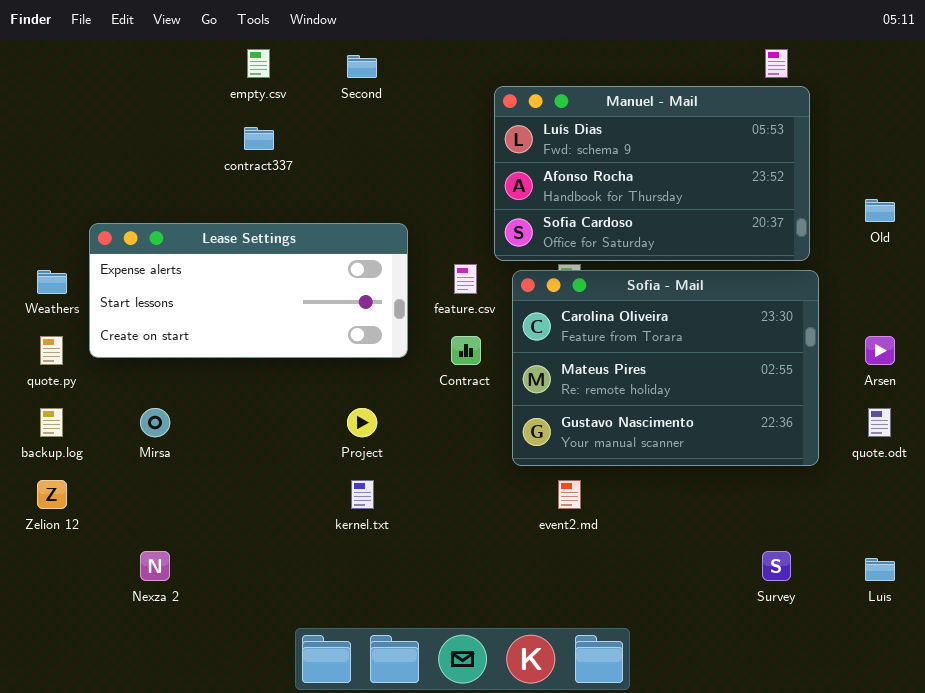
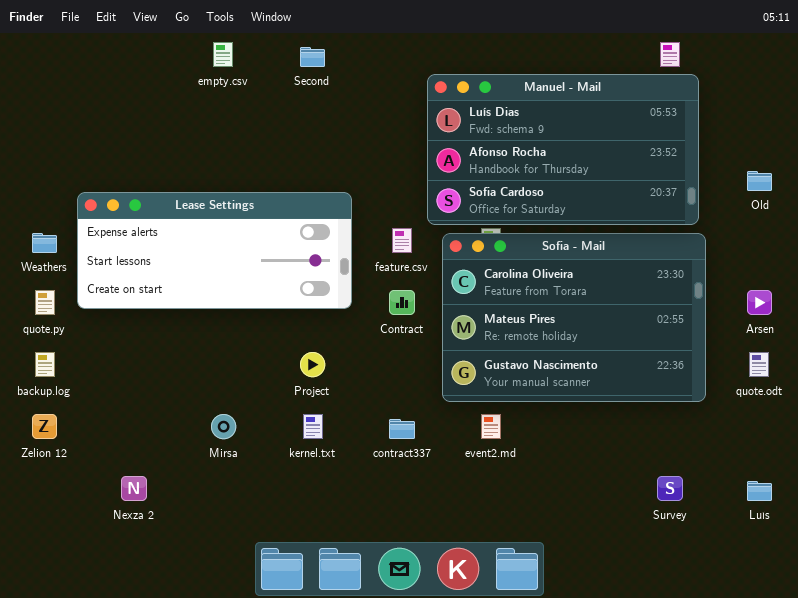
contract337: [244,127,274,150] -> [389,419,415,439], moved
Mirsa: [140,408,170,437] -> [211,414,236,439], moved

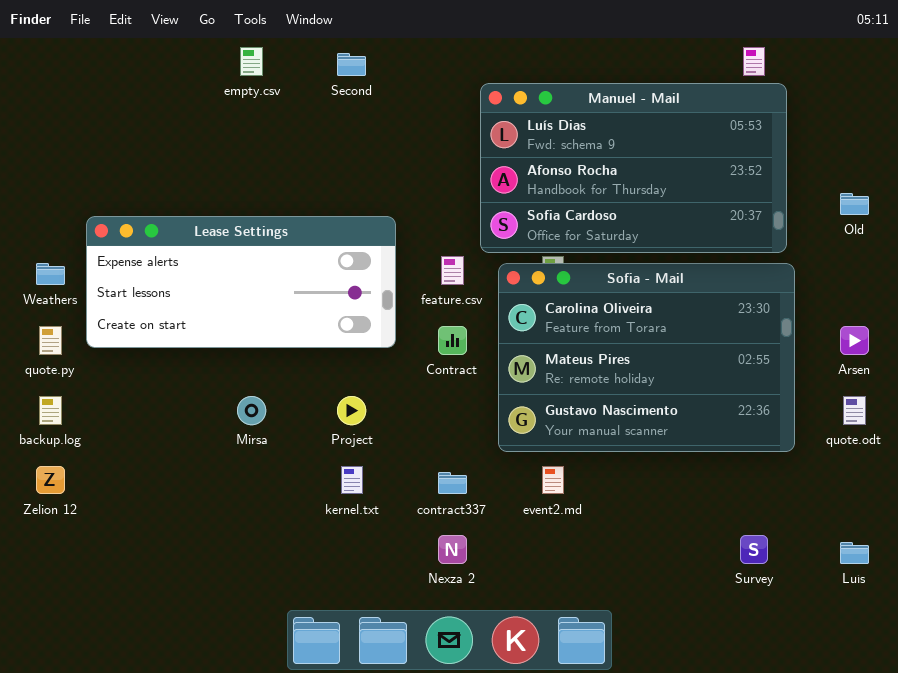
Mirsa: [211,414,236,439] -> [237,396,266,425], moved
Nexza 2: [121,476,147,501] -> [438,535,467,564], moved

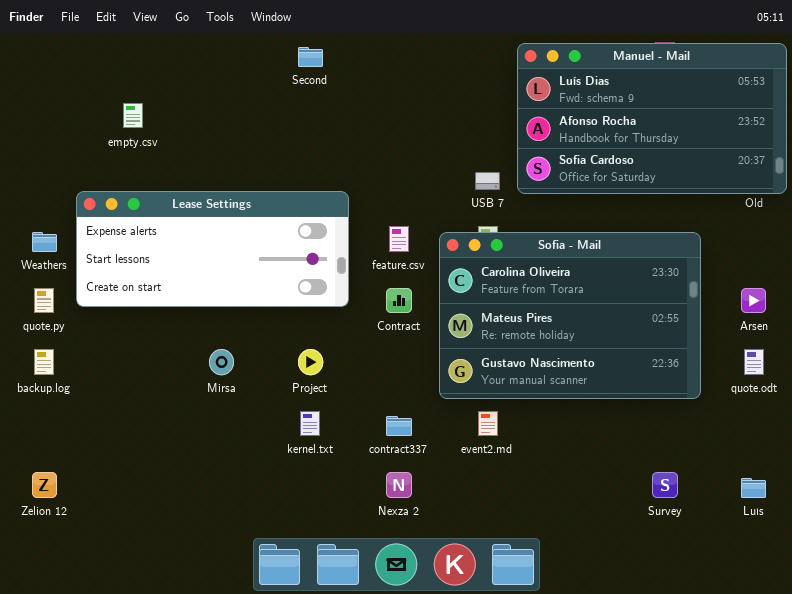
empty.csv: [240,47,263,76] -> [123,103,143,128], moved
Manuel - Mail: [480,83,787,253] -> [517,43,787,194], moved
Zelion 12: [36,466,65,494] -> [32,472,57,498], moved

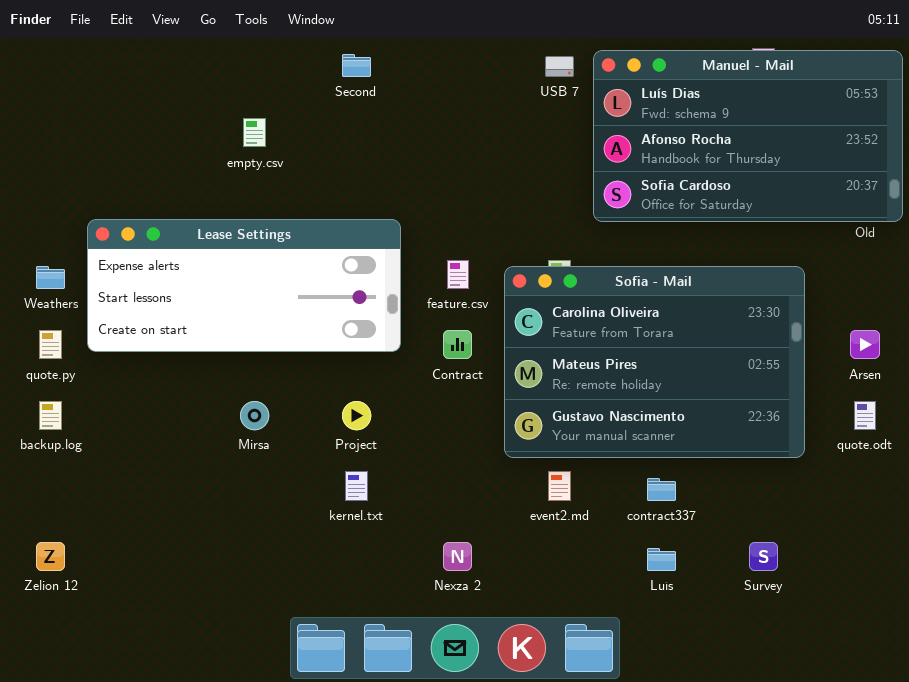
empty.csv: [123,103,143,128] -> [243,118,266,147], moved
USB 7: [475,172,500,190] -> [545,56,574,77], moved
contract337: [386,416,412,436] -> [647,478,676,501], moved
Luís: [741,478,766,498] -> [647,548,676,571], moved

